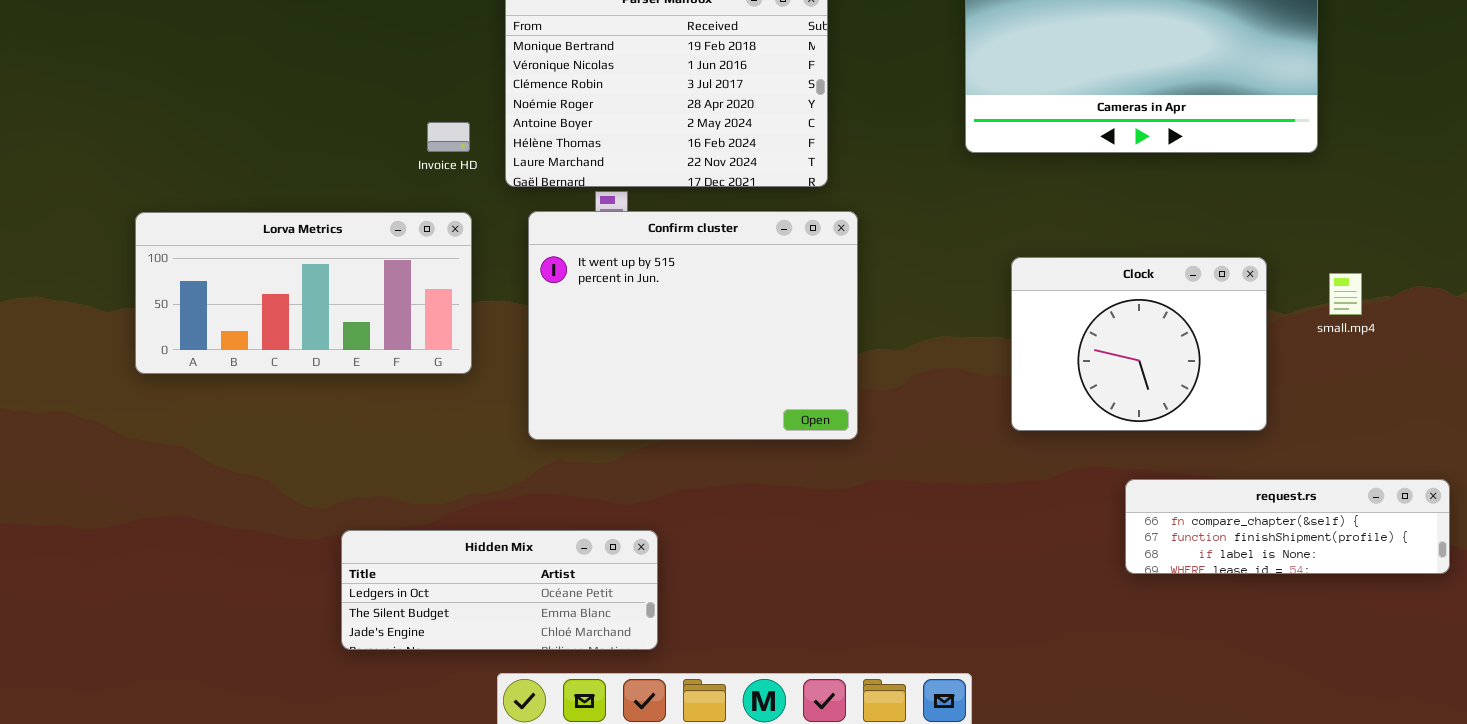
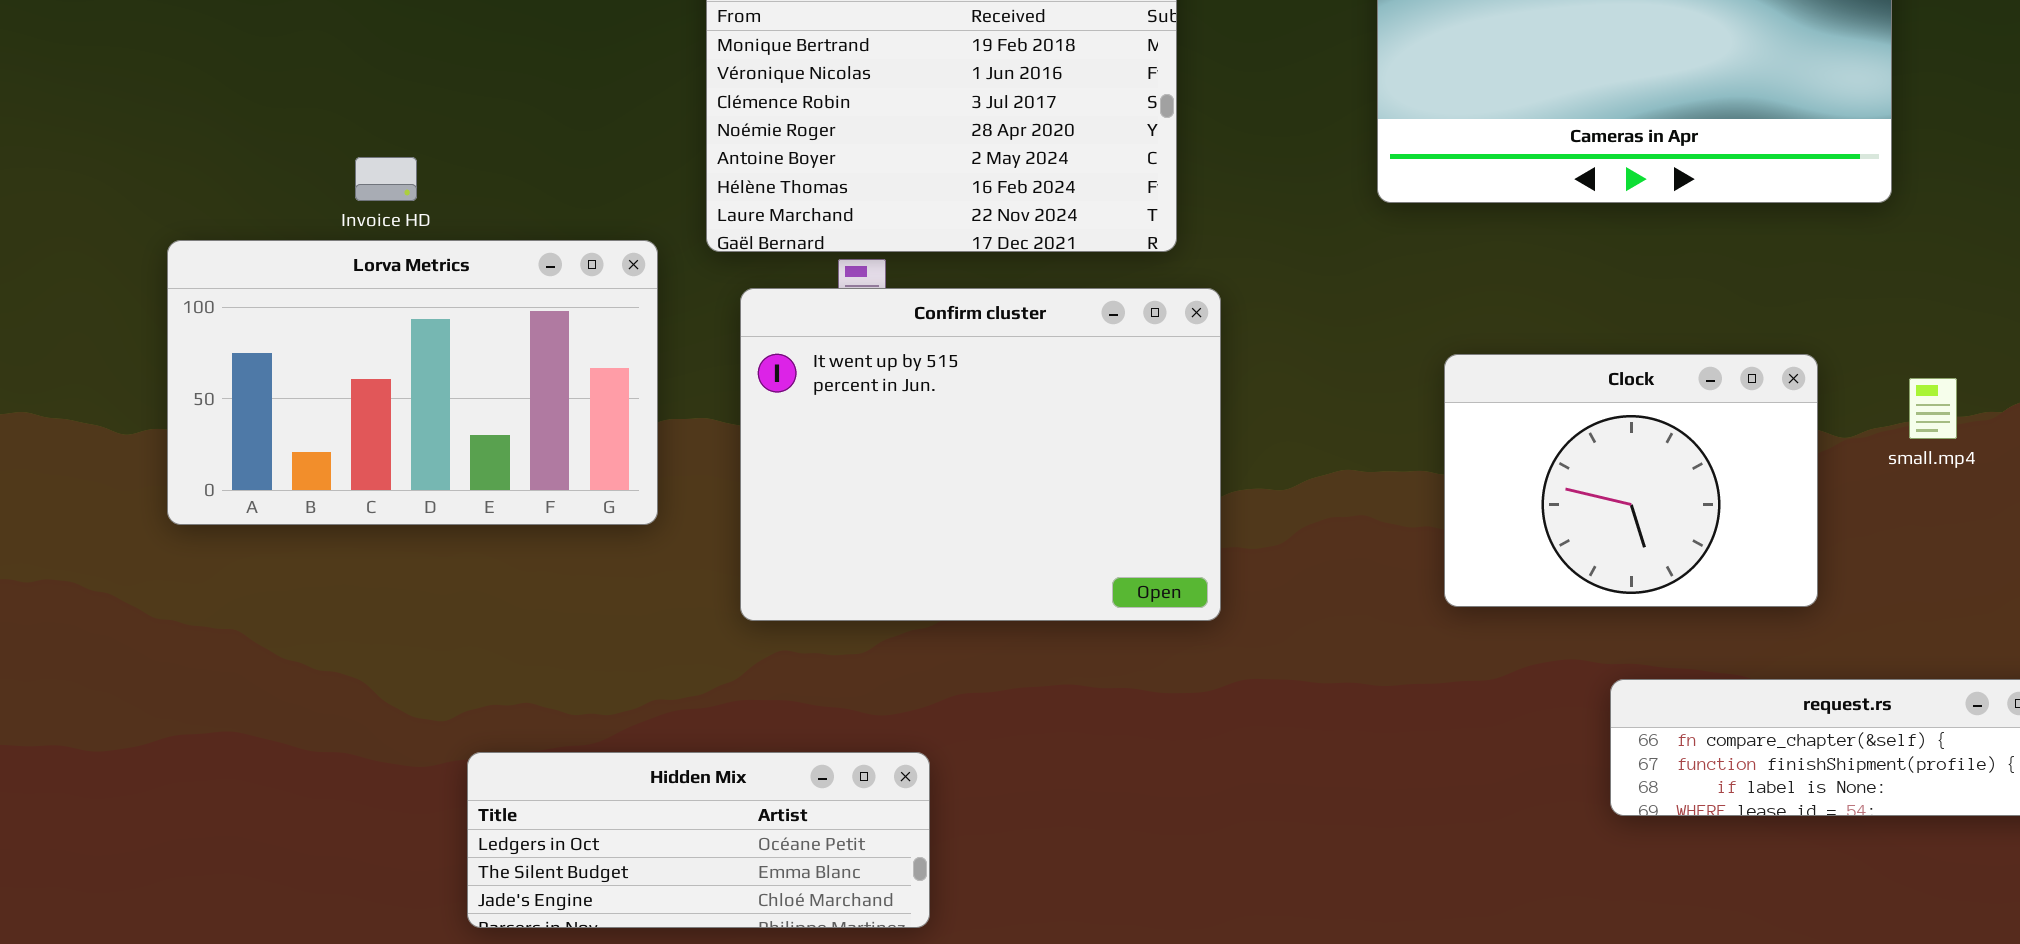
Invoice HD: [427,122,470,152] -> [355,157,417,201], moved
Lorva Metrics: [135,212,472,374] -> [167,240,658,525], resized

